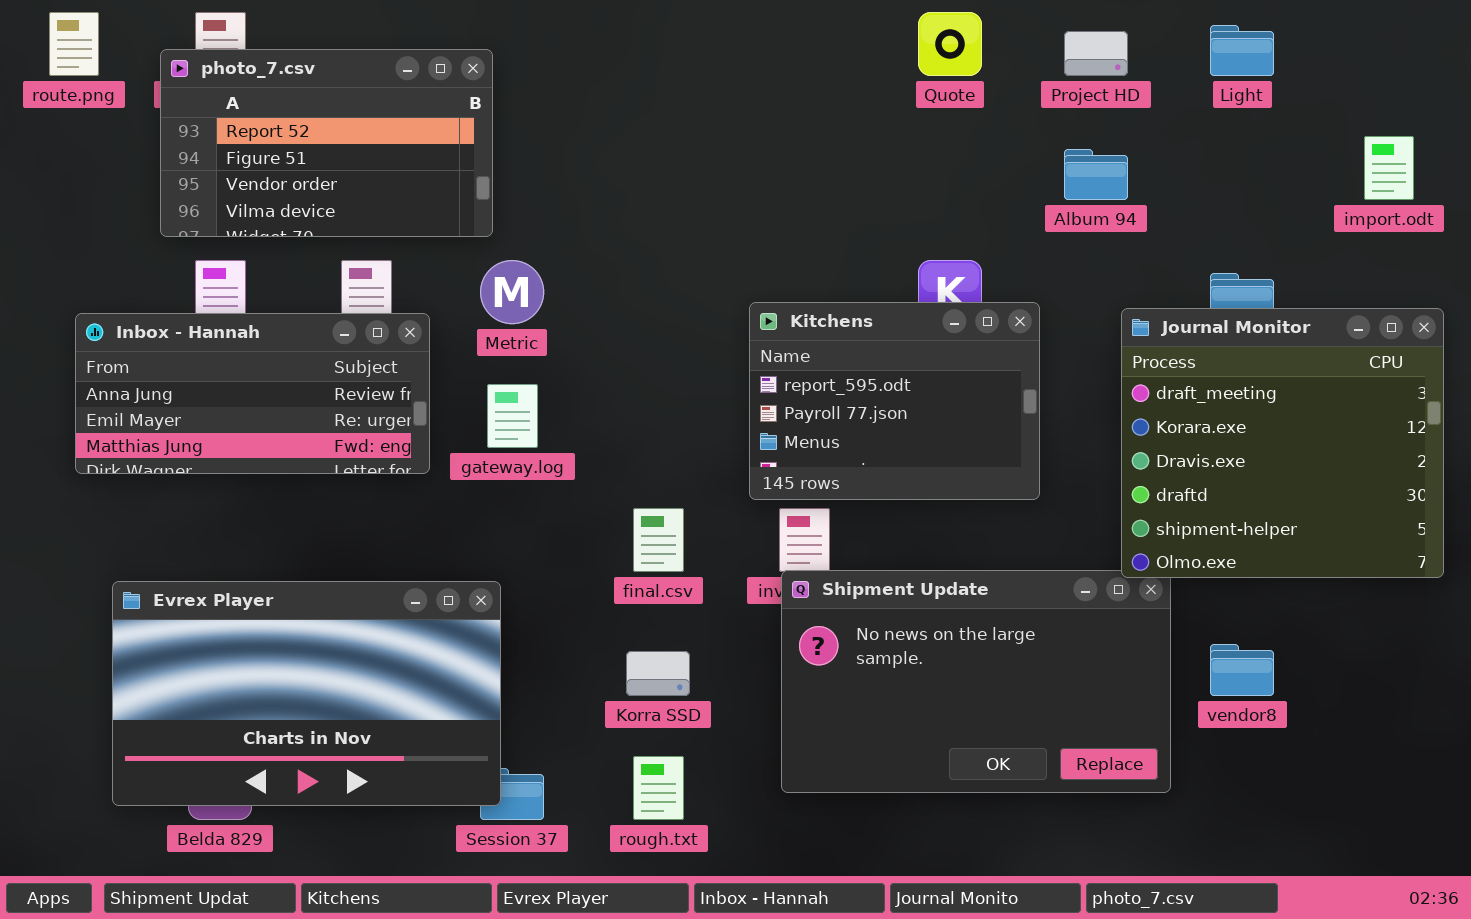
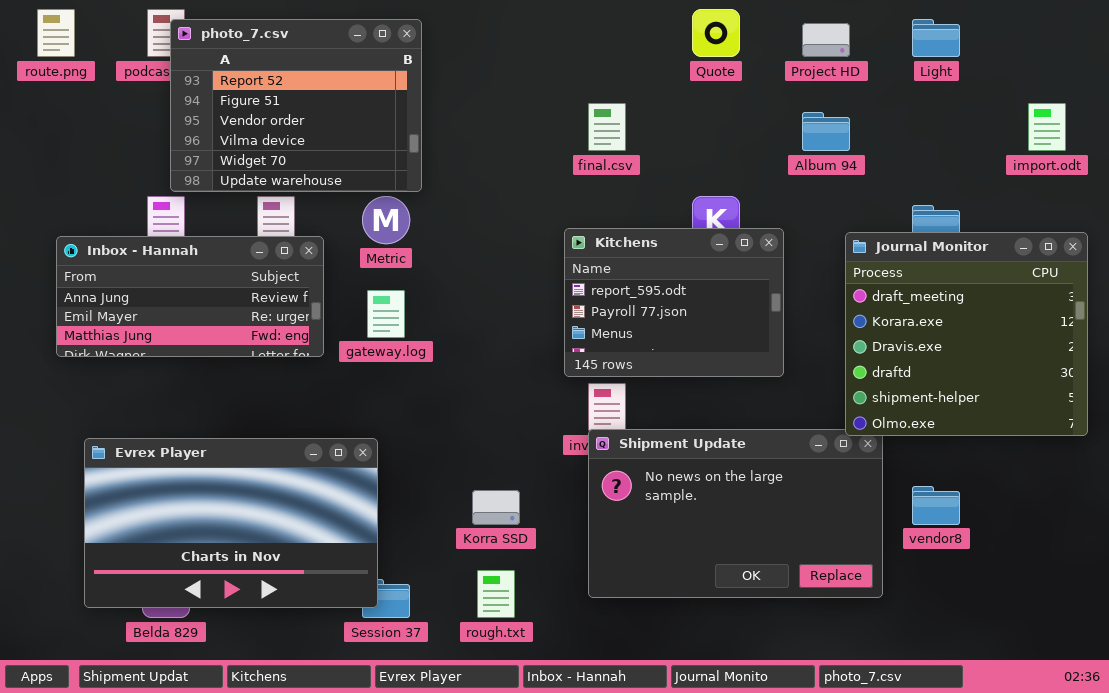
photo_7.csv: [160,49,493,237] -> [170,19,422,192], moved, resized
final.csv: [633,508,684,572] -> [588,103,626,151], moved

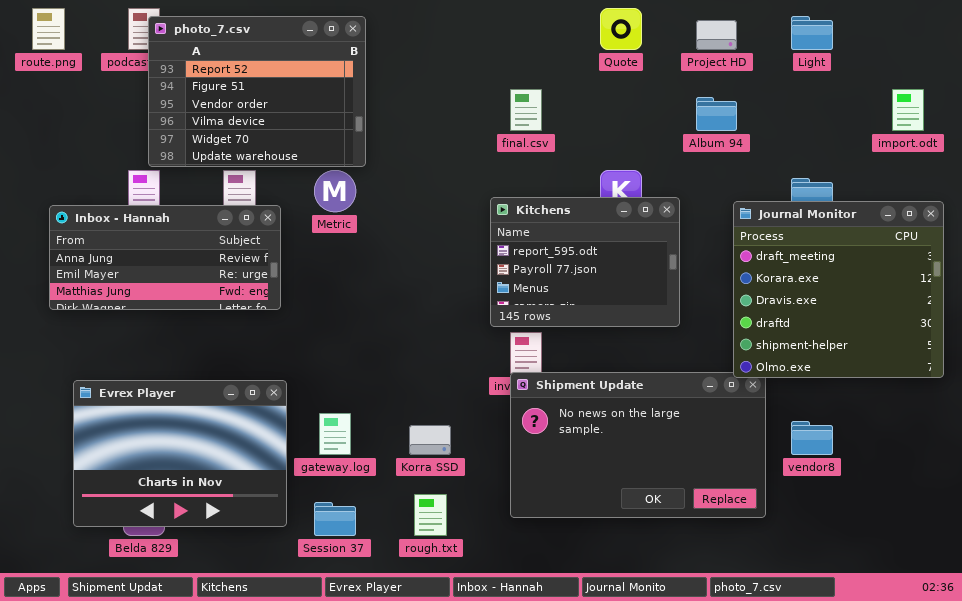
gateway.log: [367,290,405,338] -> [319,413,351,455], moved
Evrex Player: [84,438,378,608] -> [73,380,287,527], resized

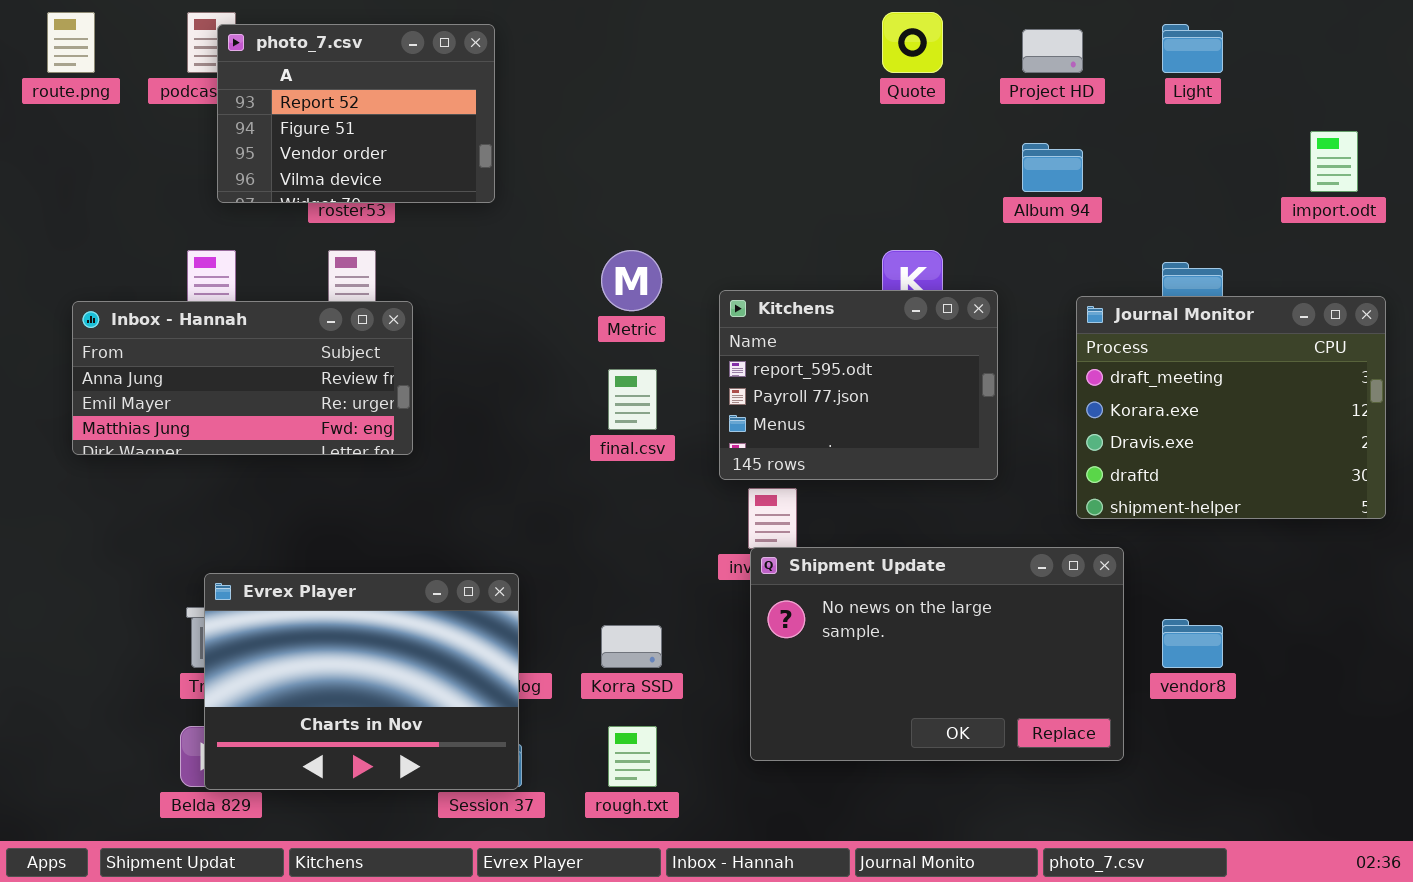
photo_7.csv: [148,16,366,167] -> [217,24,495,203], resized
final.csv: [510,89,542,131] -> [608,369,657,430], moved
Metric: [314,170,356,212] -> [601,250,662,311], moved
Journal Monitor: [733,201,944,378] -> [1076,296,1386,519], resized
Evrex Player: [73,380,287,527] -> [204,573,519,790], moved

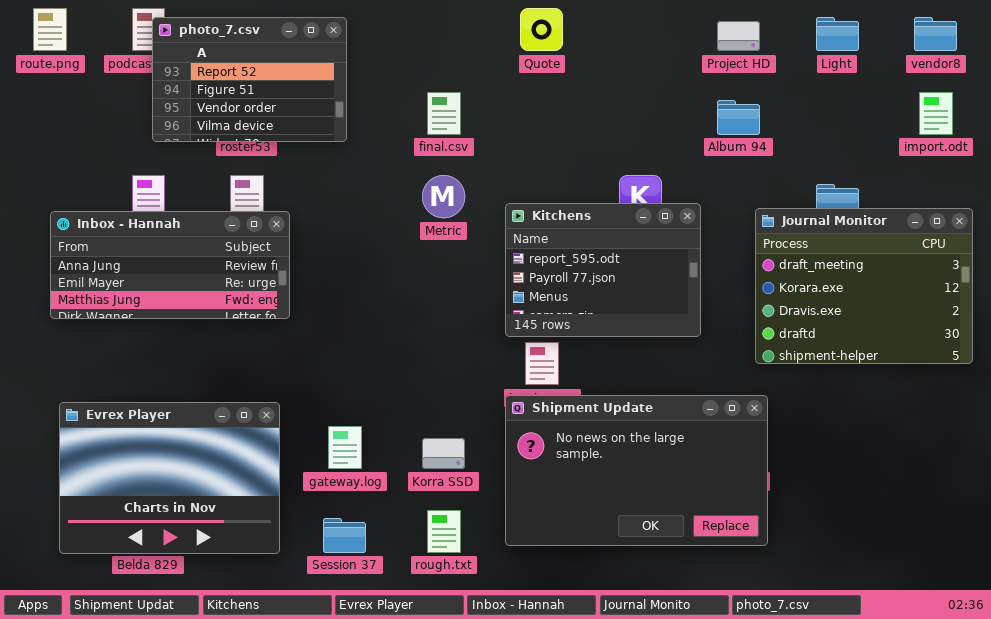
Quote: [882,12,943,73] -> [520,8,563,51], moved
final.csv: [608,369,657,430] -> [427,92,461,135], moved
Shipment Update: [750,547,1124,761] -> [505,395,768,546], moved
Evrex Player: [204,573,519,790] -> [59,402,280,554], moved
vendor8: [1162,619,1223,668] -> [914,17,957,51], moved

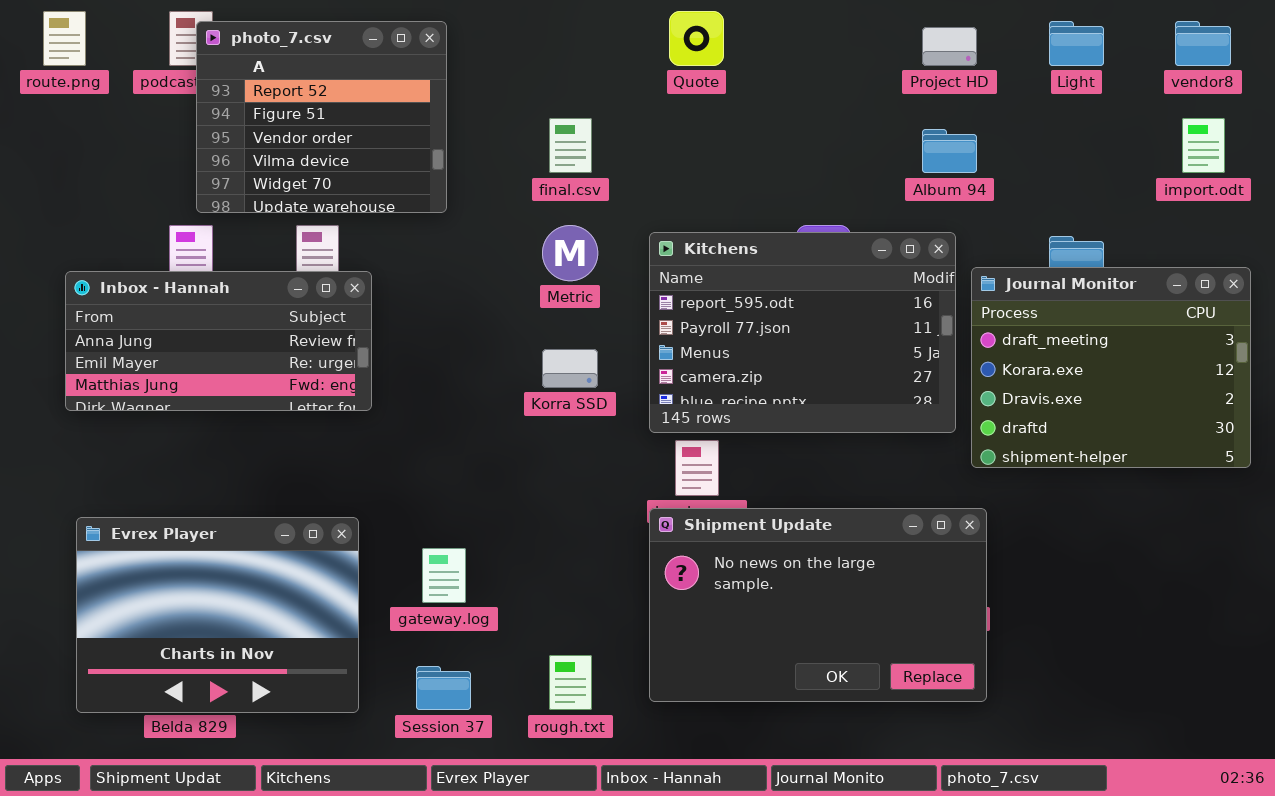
photo_7.csv: [152,17,347,142] -> [196,21,447,213], resized
Kitchens: [505,203,701,337] -> [649,232,956,433], resized
Korra SSD: [422,438,465,469] -> [542,349,598,388], moved

